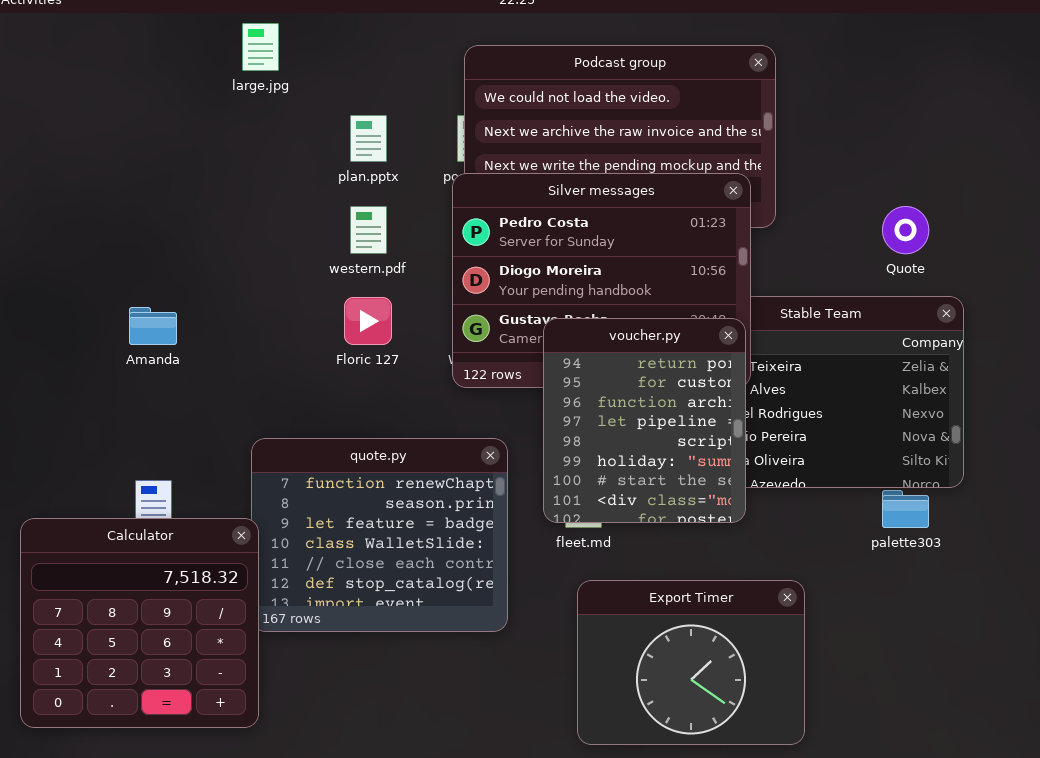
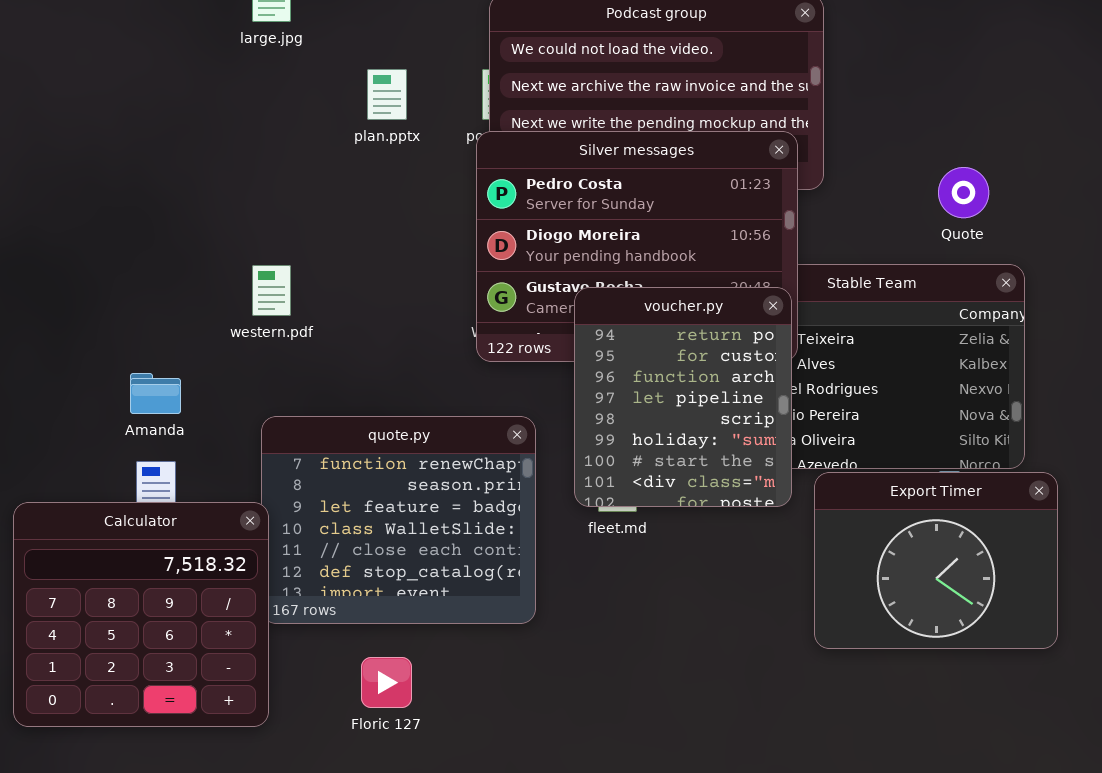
western.pdf: [350,206,387,254] -> [252,265,291,316], moved
Floric 127: [344,297,392,345] -> [361,657,412,708], moved
Amanda: [129,307,177,345] -> [130,373,181,414], moved
Export Timer: [577,580,805,745] -> [814,472,1058,649], moved

